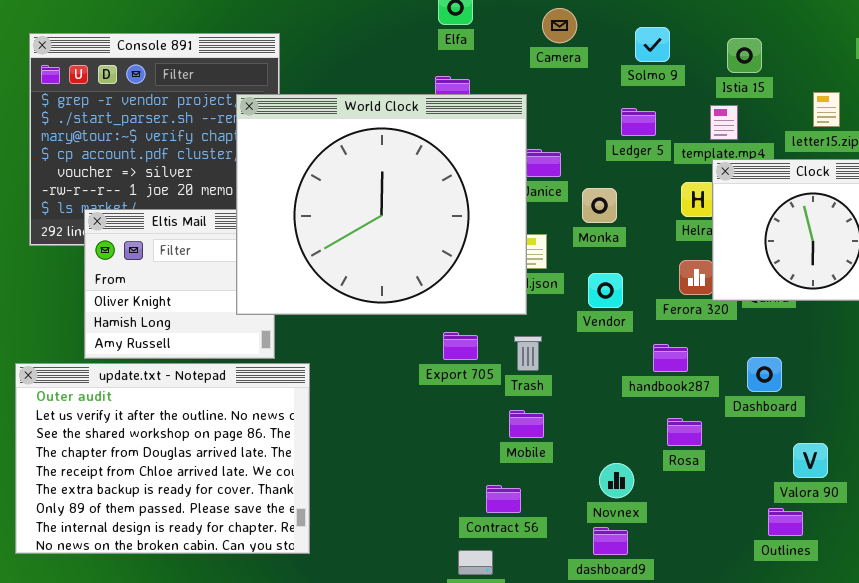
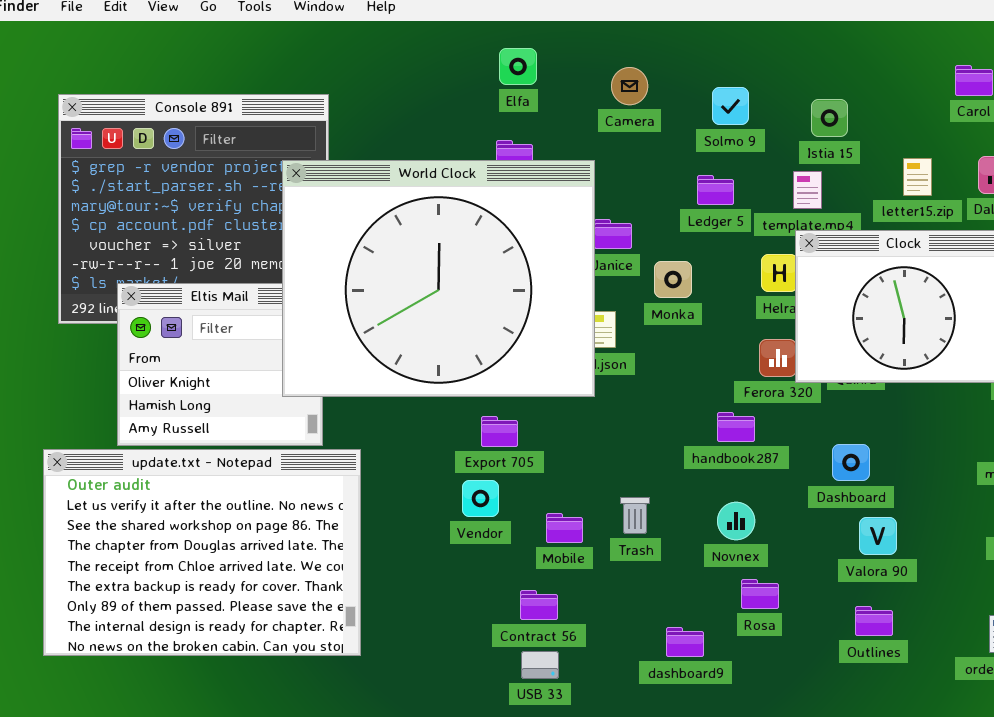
Vendor: [588,273,623,308] -> [462,480,499,517], moved
Export 705: [443,332,478,360] -> [481,416,518,447], moved
Trash: [514,336,542,371] -> [620,497,650,534], moved
handbook287: [653,344,688,372] -> [717,412,755,442], moved
Mobile: [509,410,544,438] -> [546,513,583,543], moved
Rosa: [667,418,702,446] -> [741,579,779,609], moved
Valora 90: [793,443,828,478] -> [859,517,897,555], moved
Novnex: [599,463,634,498] -> [717,502,755,540], moved
Contract 56: [486,485,521,513] -> [520,590,558,620], moved

